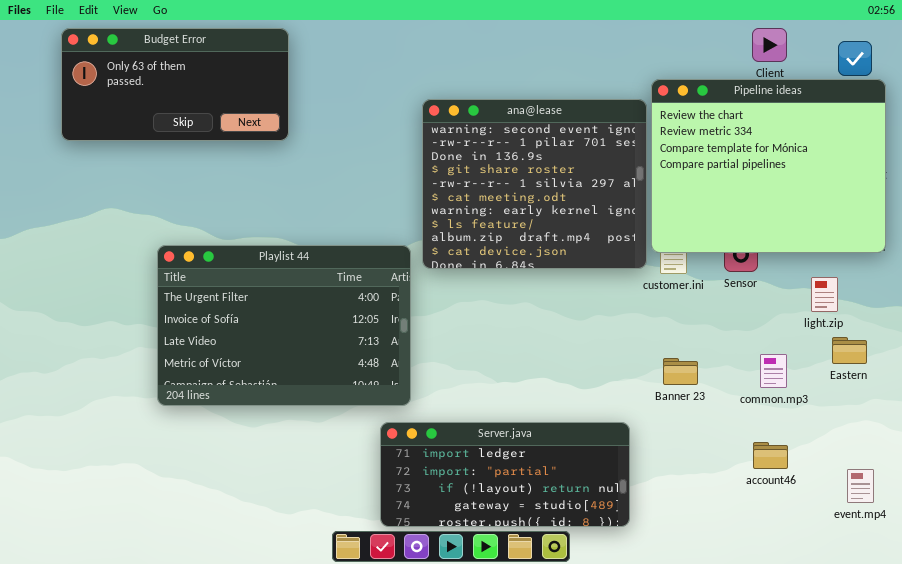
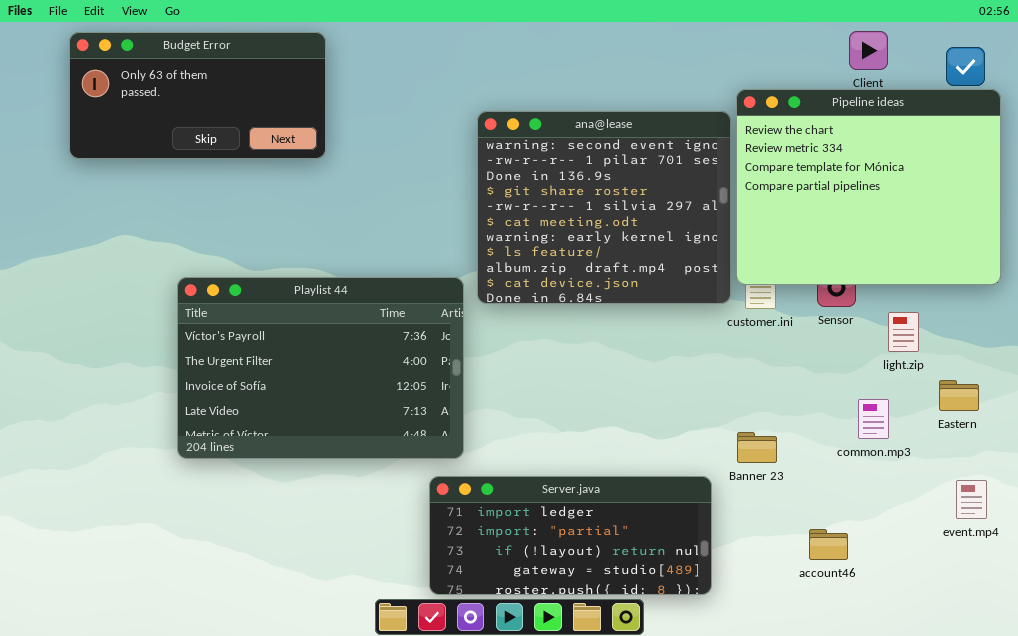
Playlist 44: [157,245,411,406] -> [177,277,464,459], scrolled up 1 row
light.zip: [811,277,838,312] -> [888,312,919,352], moved
Banner 23: [663,358,698,385] -> [737,432,777,463], moved
account46: [753,442,788,469] -> [809,529,848,560], moved
event.mp4: [847,469,874,503] -> [956,480,987,519], moved

